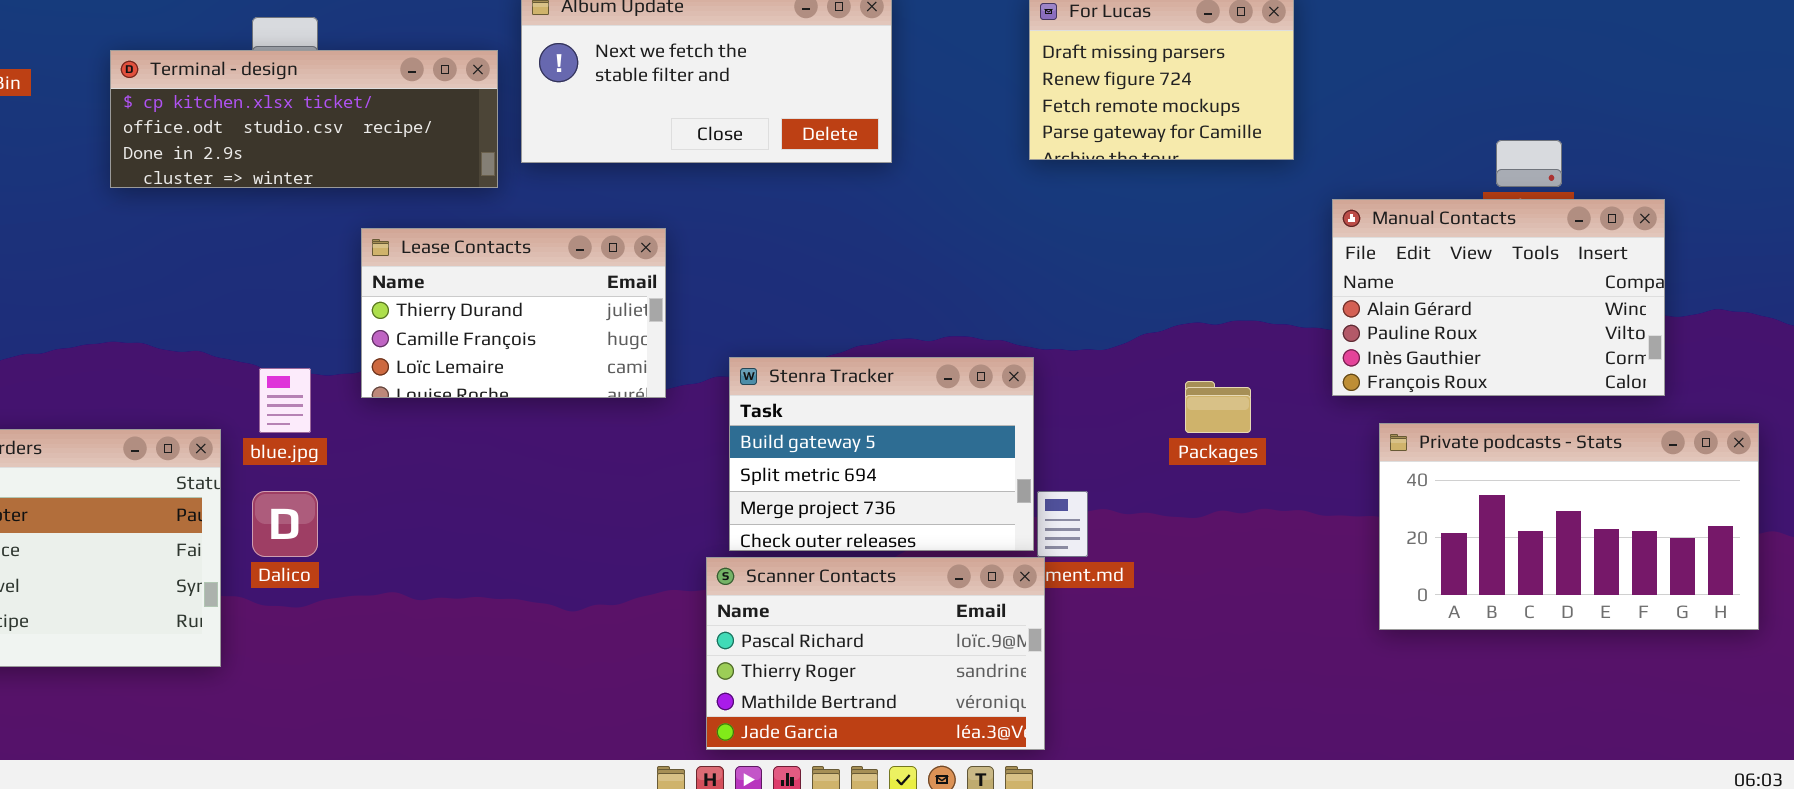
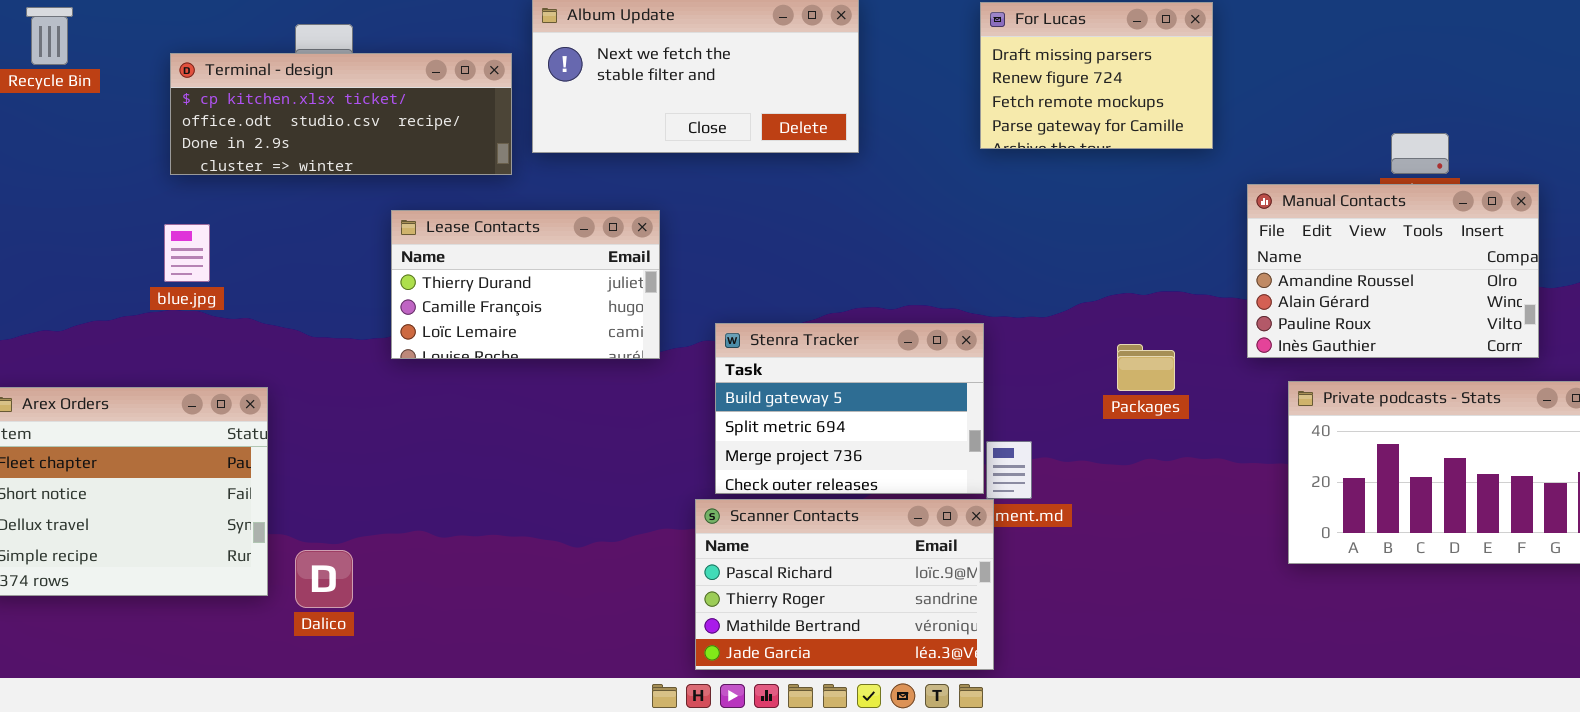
Manual Contacts: [1332,199,1665,396] -> [1247,184,1539,358], scrolled up 1 row
blue.jpg: [259,368,311,433] -> [164,224,210,282], moved
Dalico: [252,491,318,557] -> [295,550,353,608], moved

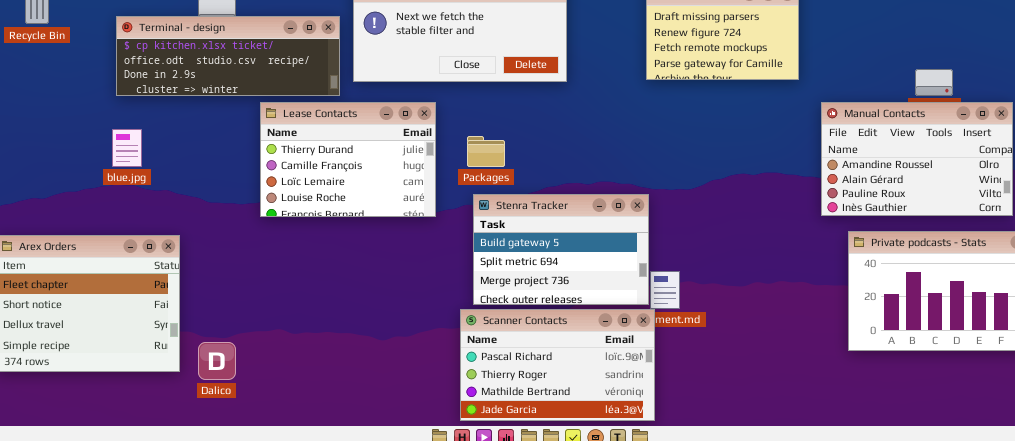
Lease Contacts: [391,210,660,359] -> [260,102,436,217], resized
Packages: [1117,344,1175,391] -> [467,136,505,167], moved

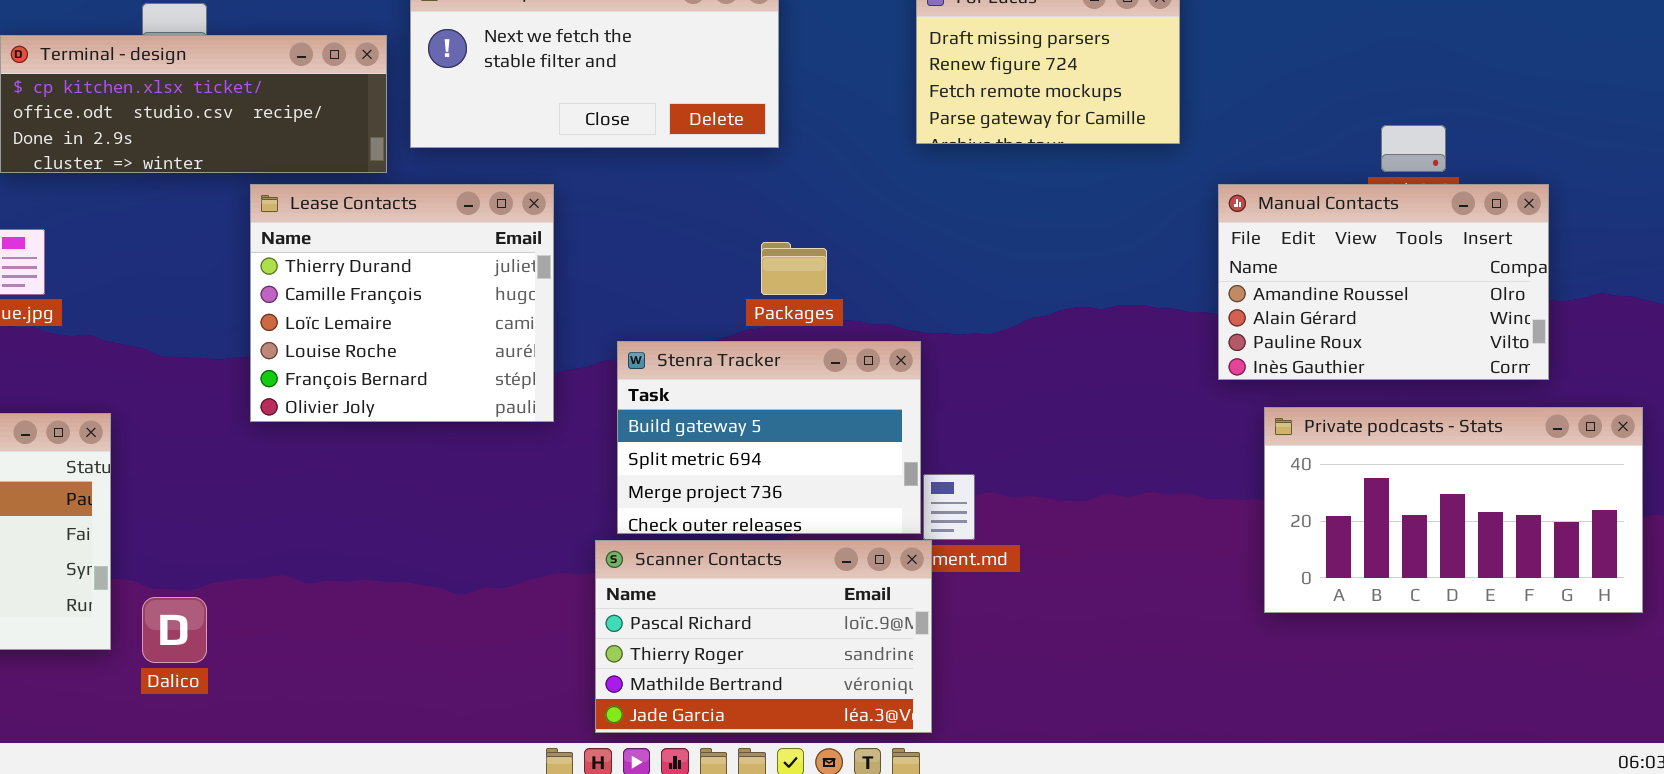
Lease Contacts: [260,102,436,217] -> [250,184,554,422], resized
Packages: [467,136,505,167] -> [761,242,827,295], moved

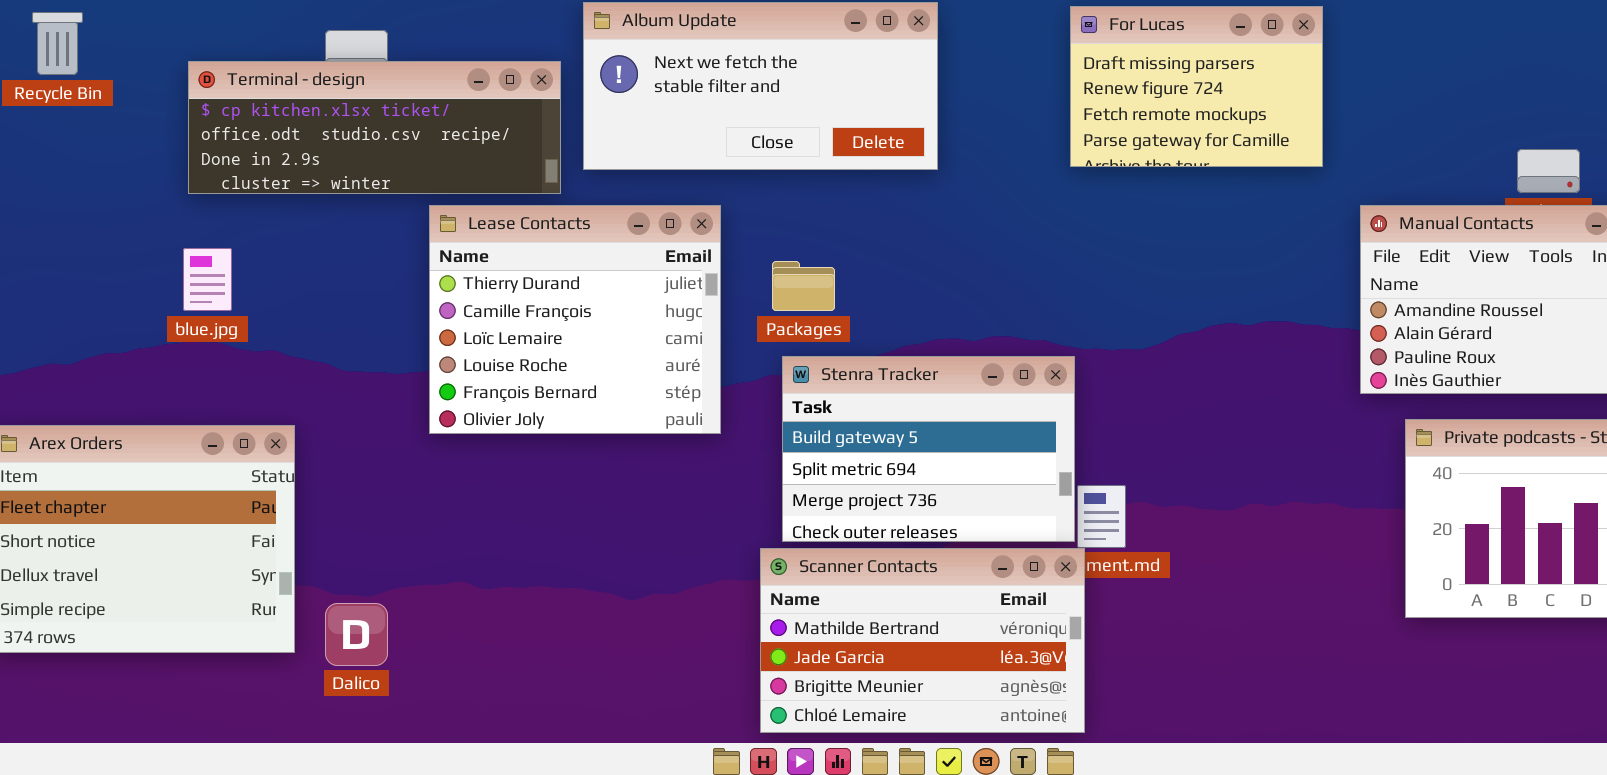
Packages: [761,242,827,295] -> [772,261,835,311], moved
Scanner Contacts: [595,540,932,733] -> [760,548,1085,733], scrolled down 2 rows

